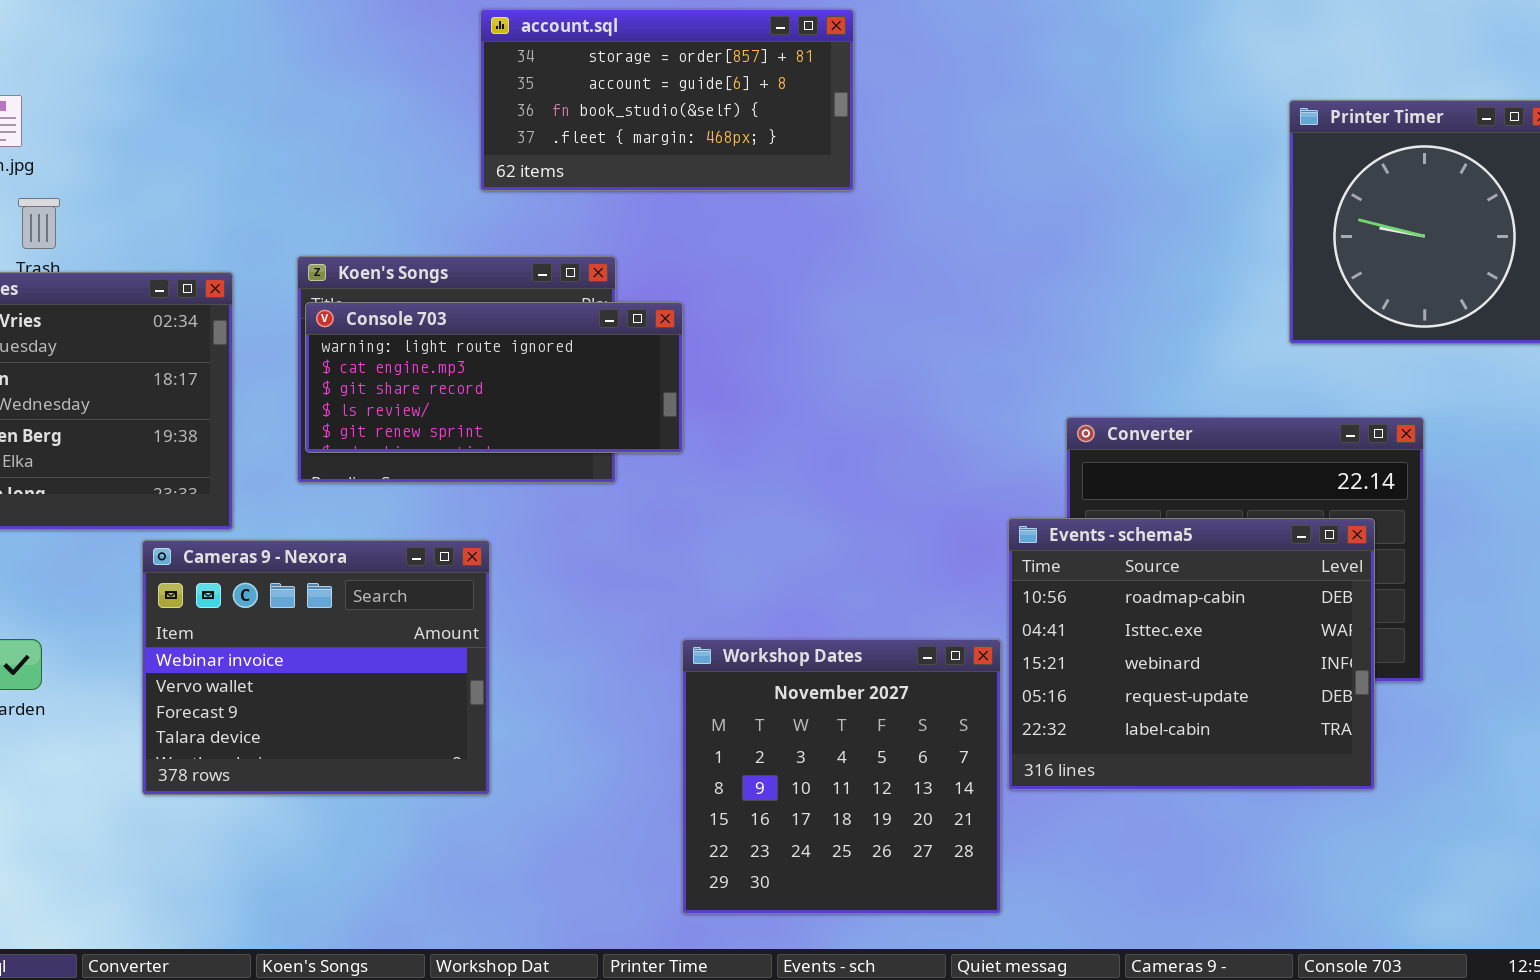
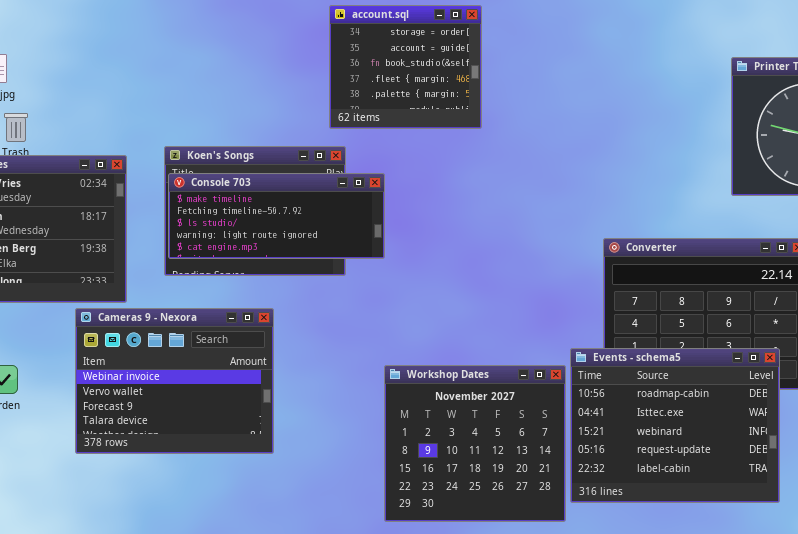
account.sql: [480,9,854,191] -> [329,5,482,129], resized
Console 703: [305,302,683,453] -> [168,173,385,259], scrolled up 3 rows
Events - schema5: [1008,518,1375,790] -> [570,348,780,503], moved

